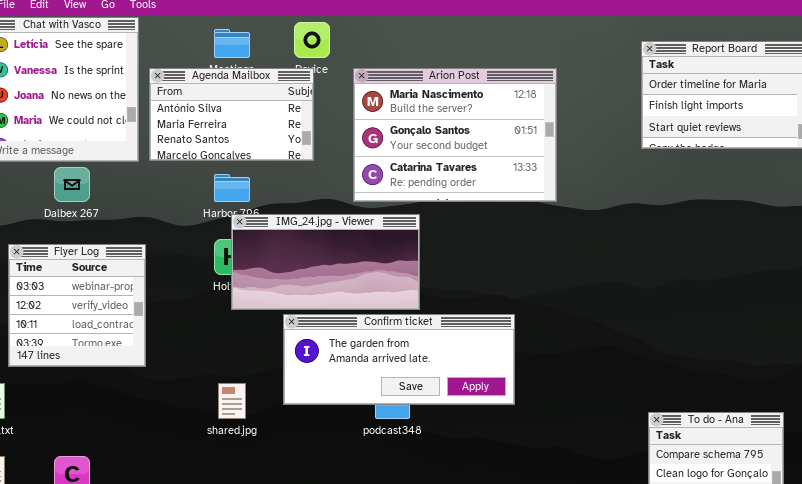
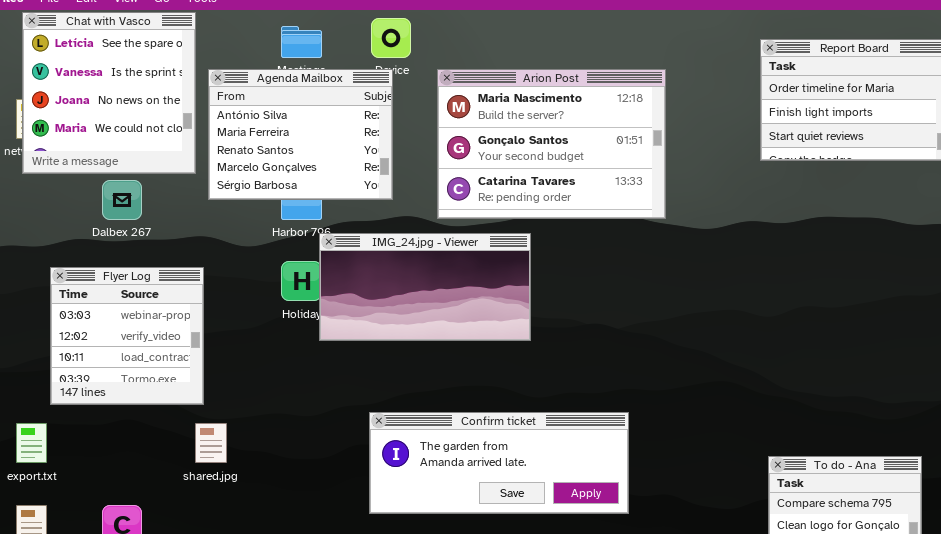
Agenda Mailbox: [149,68,314,161] -> [208,69,393,200], resized
IMG_24.jpg - Viewer: [231,214,420,310] -> [319,233,531,341], moved
Confirm ticket: [283,314,515,405] -> [369,412,629,514], moved
shared.jpg: [218,383,246,419] -> [195,423,227,463], moved

